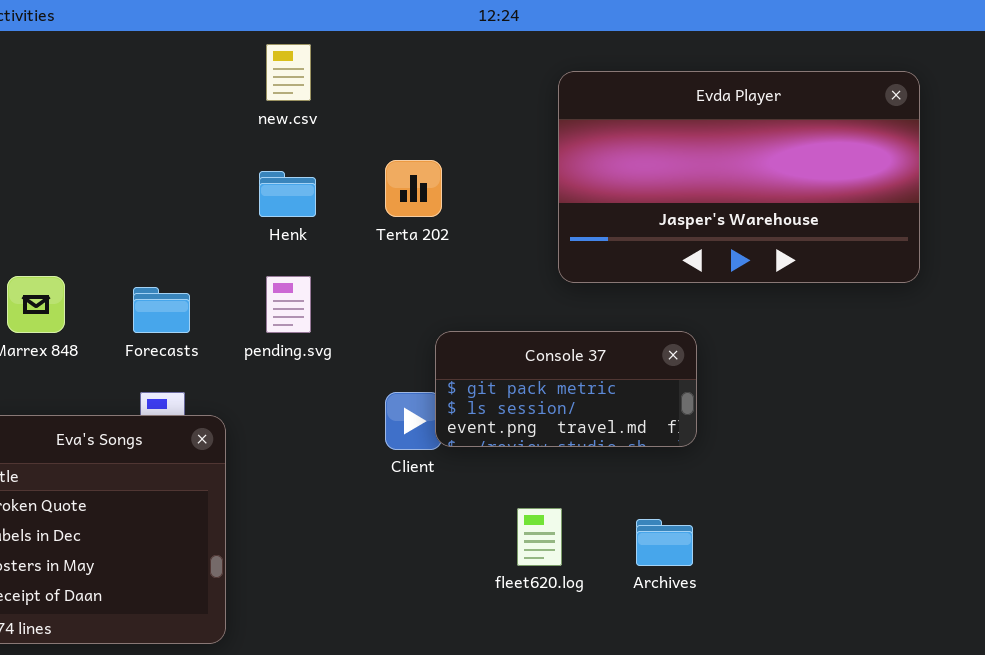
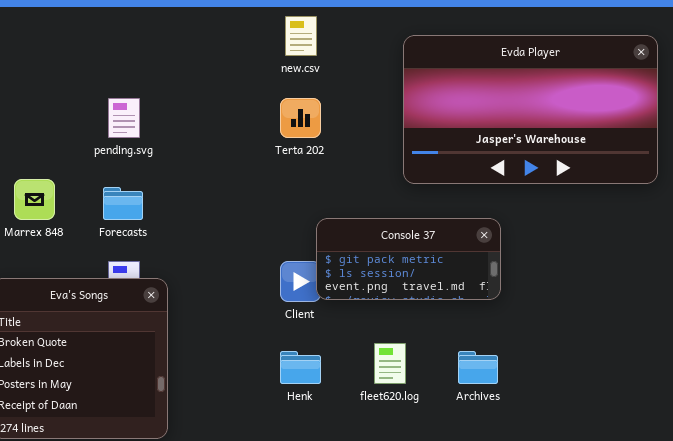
new.csv: [266,44,311,101] -> [285,16,317,56], moved
Henk: [259,171,316,217] -> [280,351,321,384], moved
pending.svg: [266,276,311,333] -> [108,98,140,138], moved

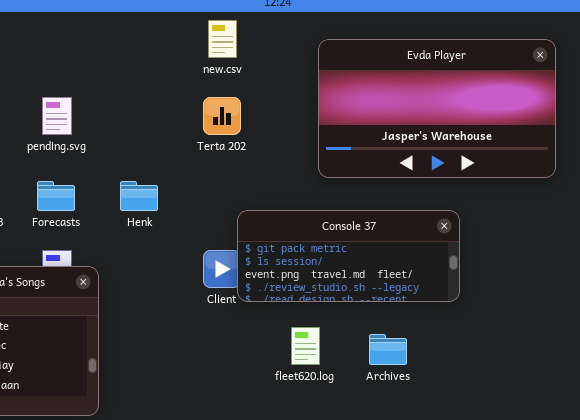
Console 37: [316,218,501,300] -> [237,210,460,302], resized
Henk: [280,351,321,384] -> [120,181,158,211], moved

